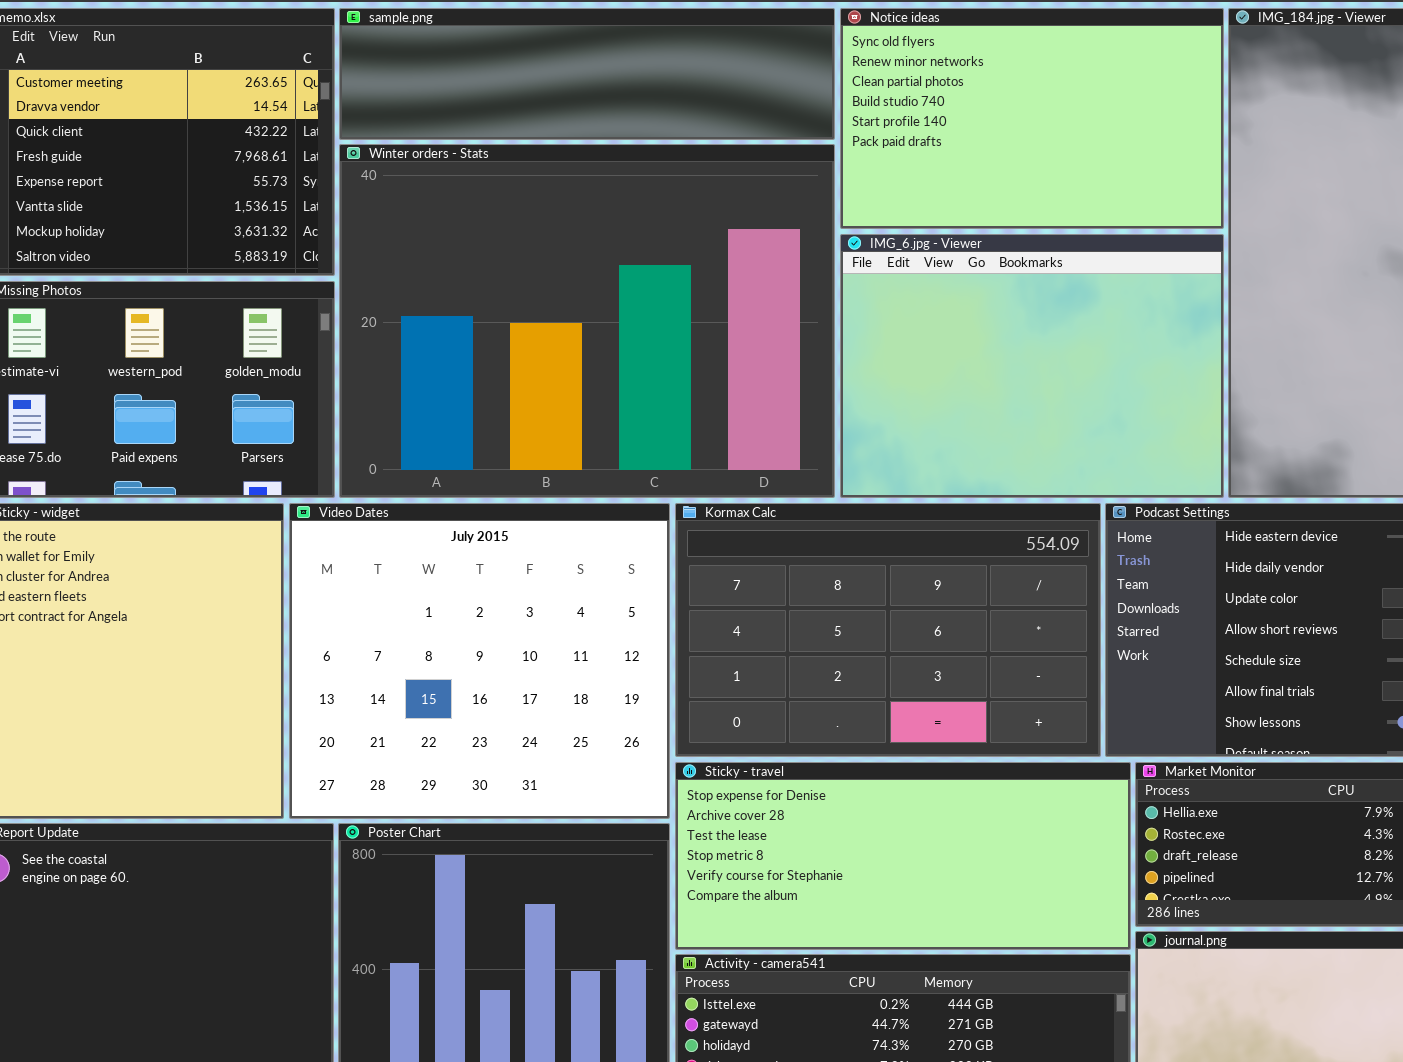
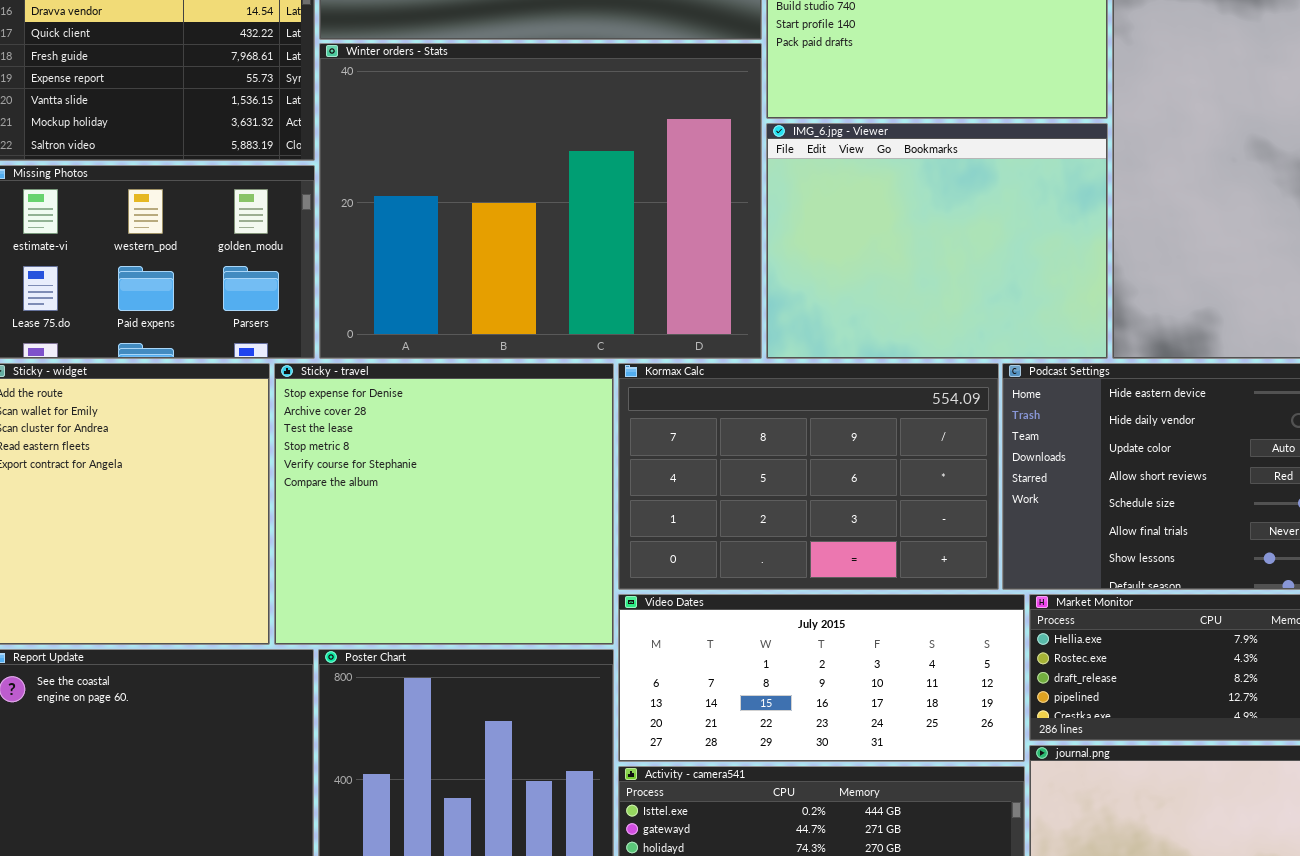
Video Dates: [289,503,670,819] -> [618,594,1025,762], moved, resized
Sticky - travel: [675,762,1131,950] -> [274,363,614,645], moved, resized

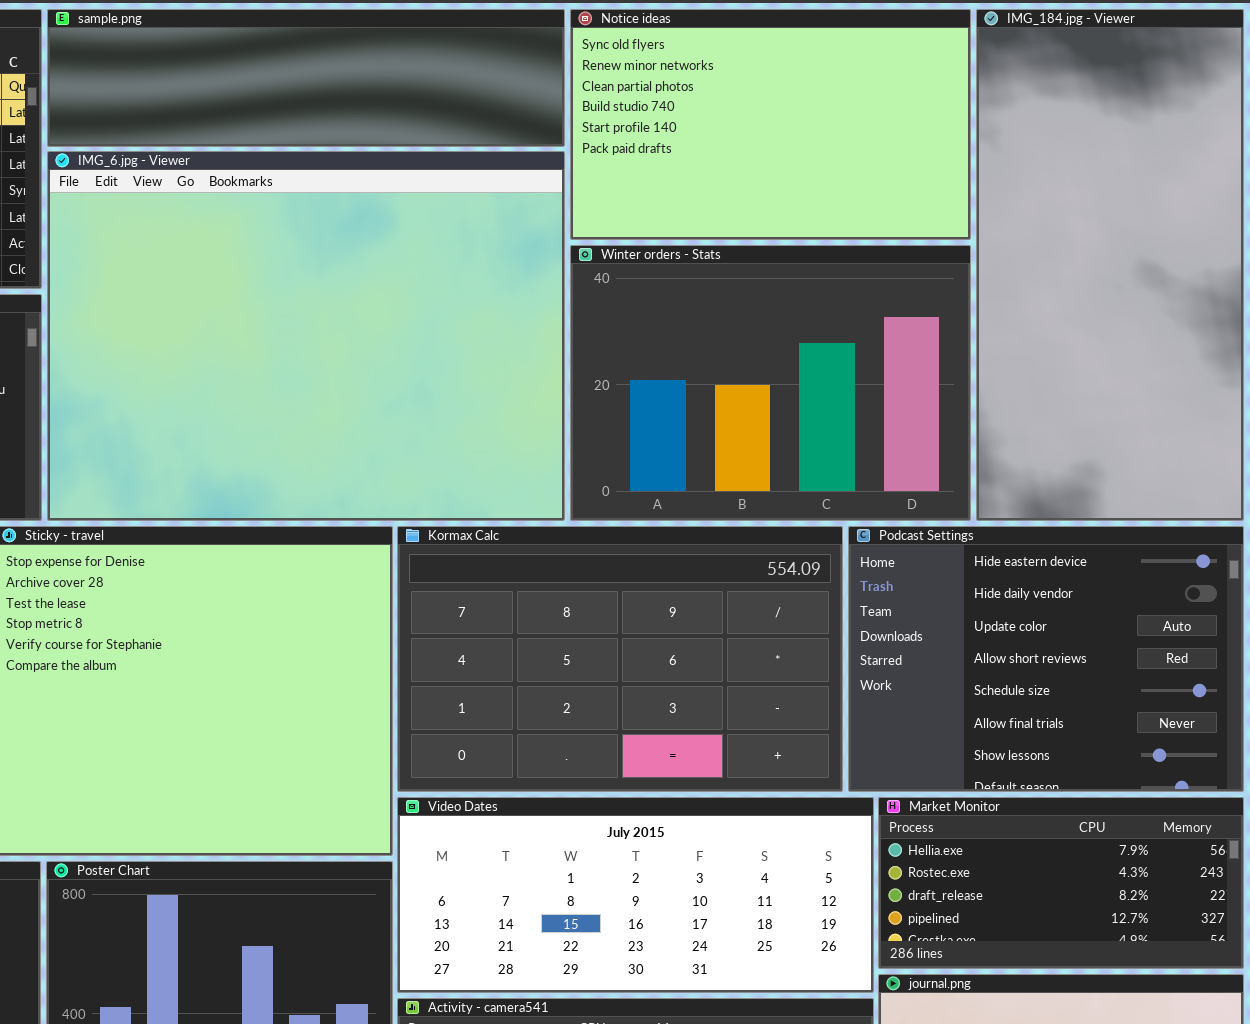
Winter orders - Stats: [319,43,762,359] -> [570,245,971,521], moved, resized
IMG_6.jpg - Viewer: [766,123,1108,359] -> [47,151,565,521], moved, resized

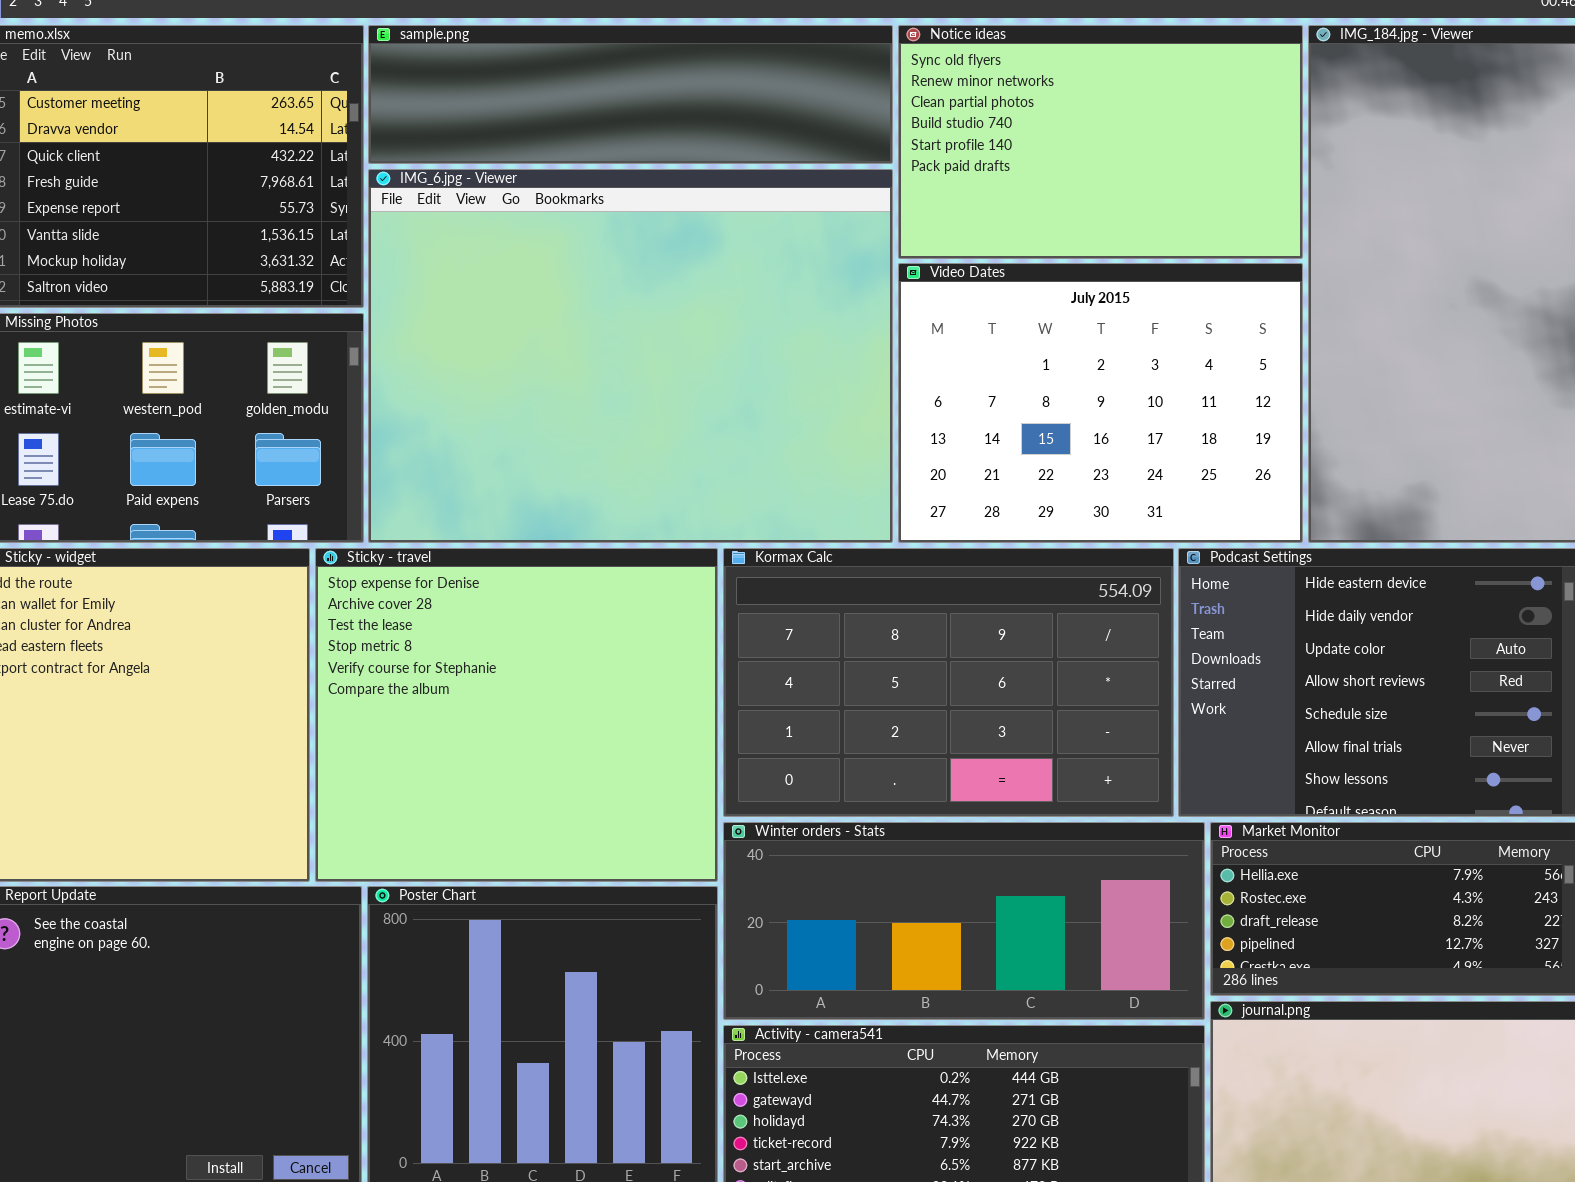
Winter orders - Stats: [570,245,971,521] -> [723,822,1205,1020], moved, resized
Video Dates: [397,797,874,993] -> [898,263,1303,543], moved, resized

